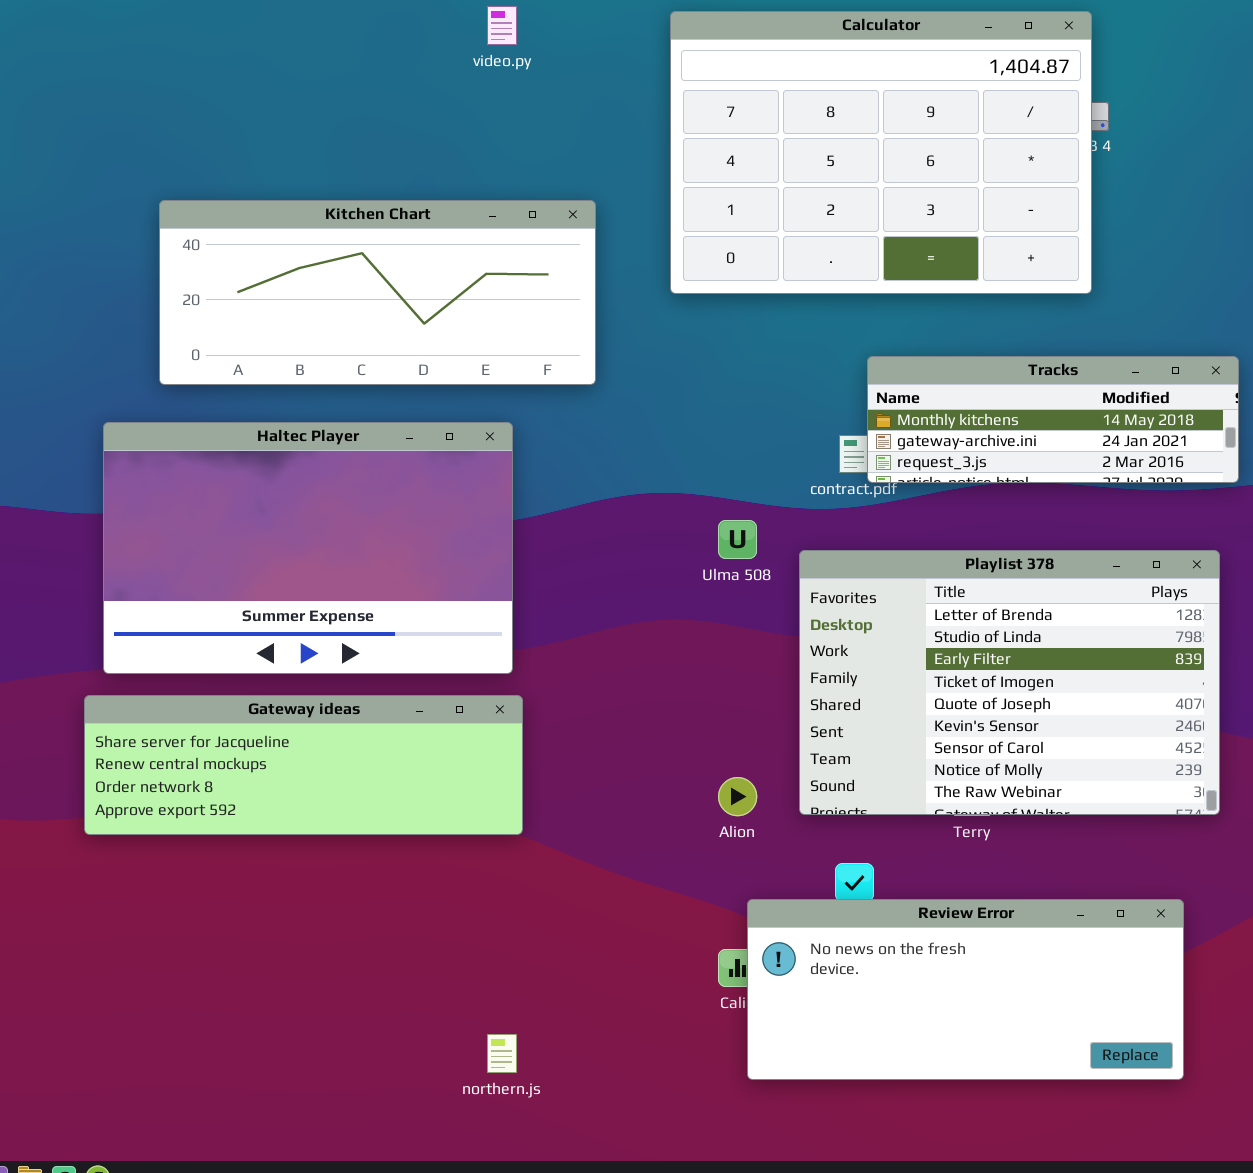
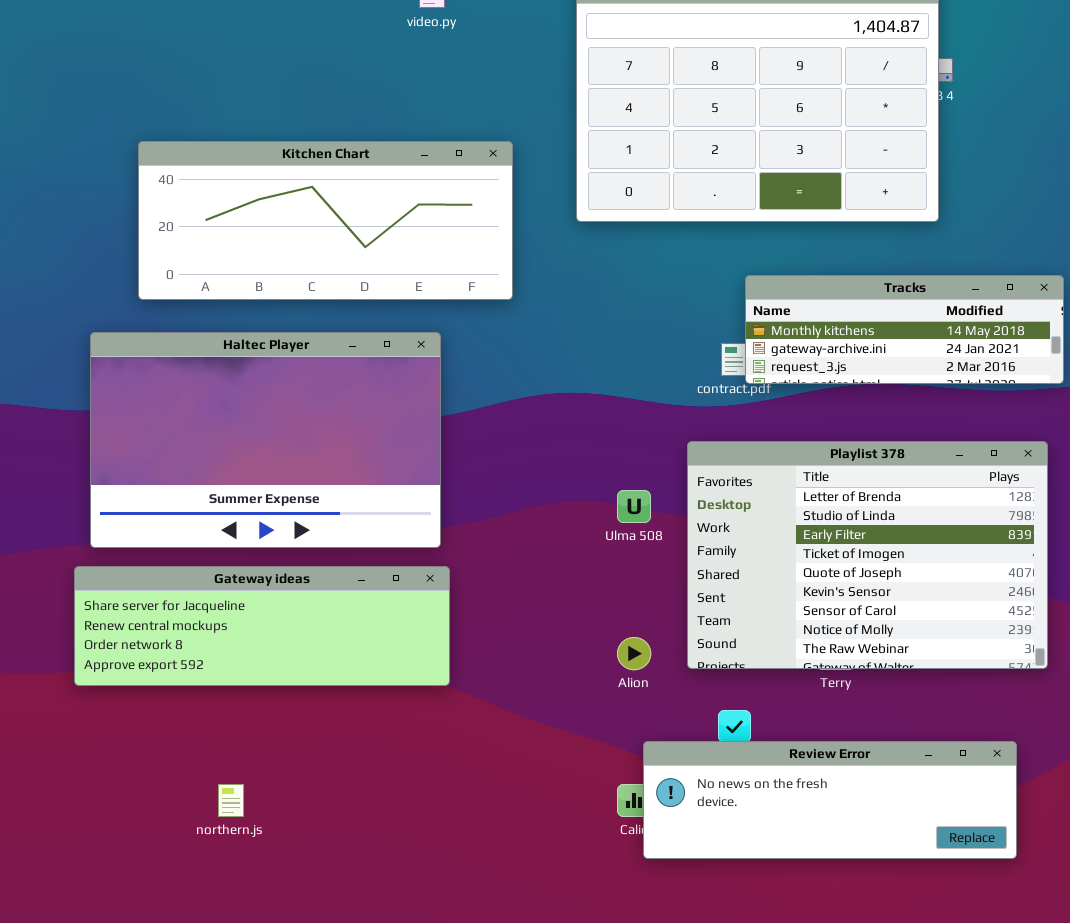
Ulma 508: [718,520,757,559] -> [617,490,651,523], moved
Review Error: [747,899,1184,1080] -> [643,741,1017,859], resized
northern.js: [487,1034,517,1073] -> [218,784,244,817], moved

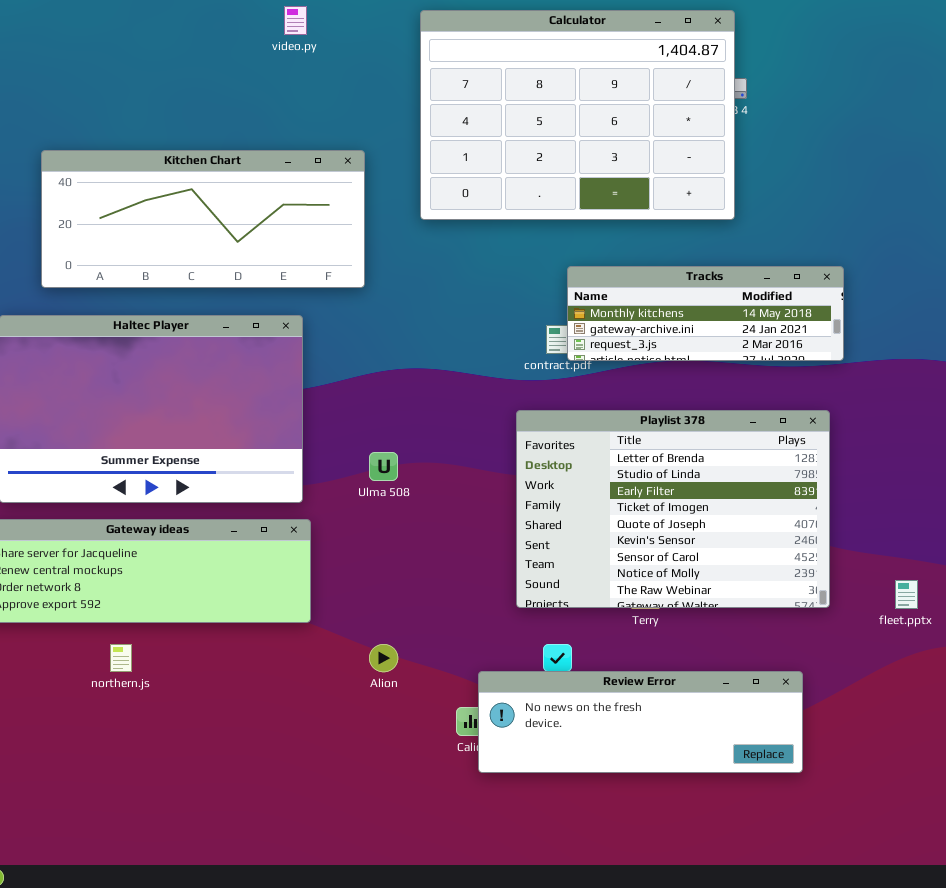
Ulma 508: [617,490,651,523] -> [369,452,398,481], moved
Alion: [617,637,651,670] -> [369,644,398,672], moved
northern.js: [218,784,244,817] -> [110,644,132,672], moved

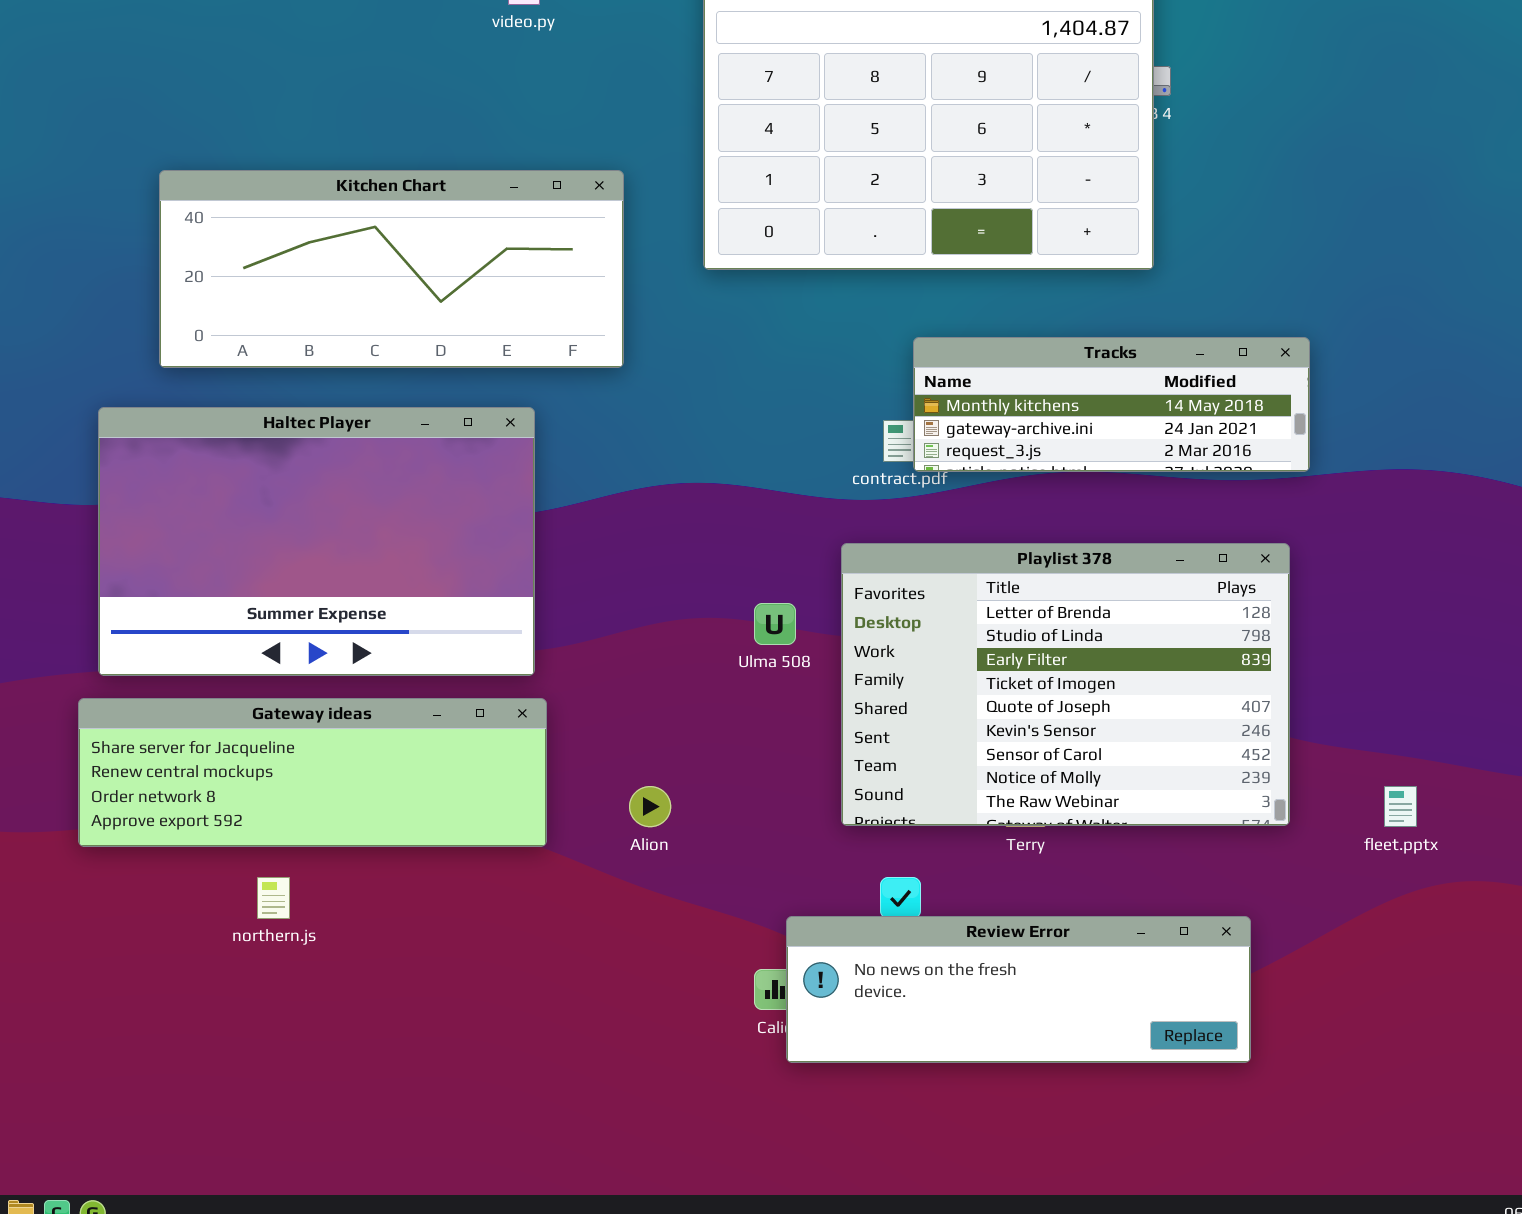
Ulma 508: [369,452,398,481] -> [754,603,796,645], moved
Alion: [369,644,398,672] -> [629,786,671,827], moved

